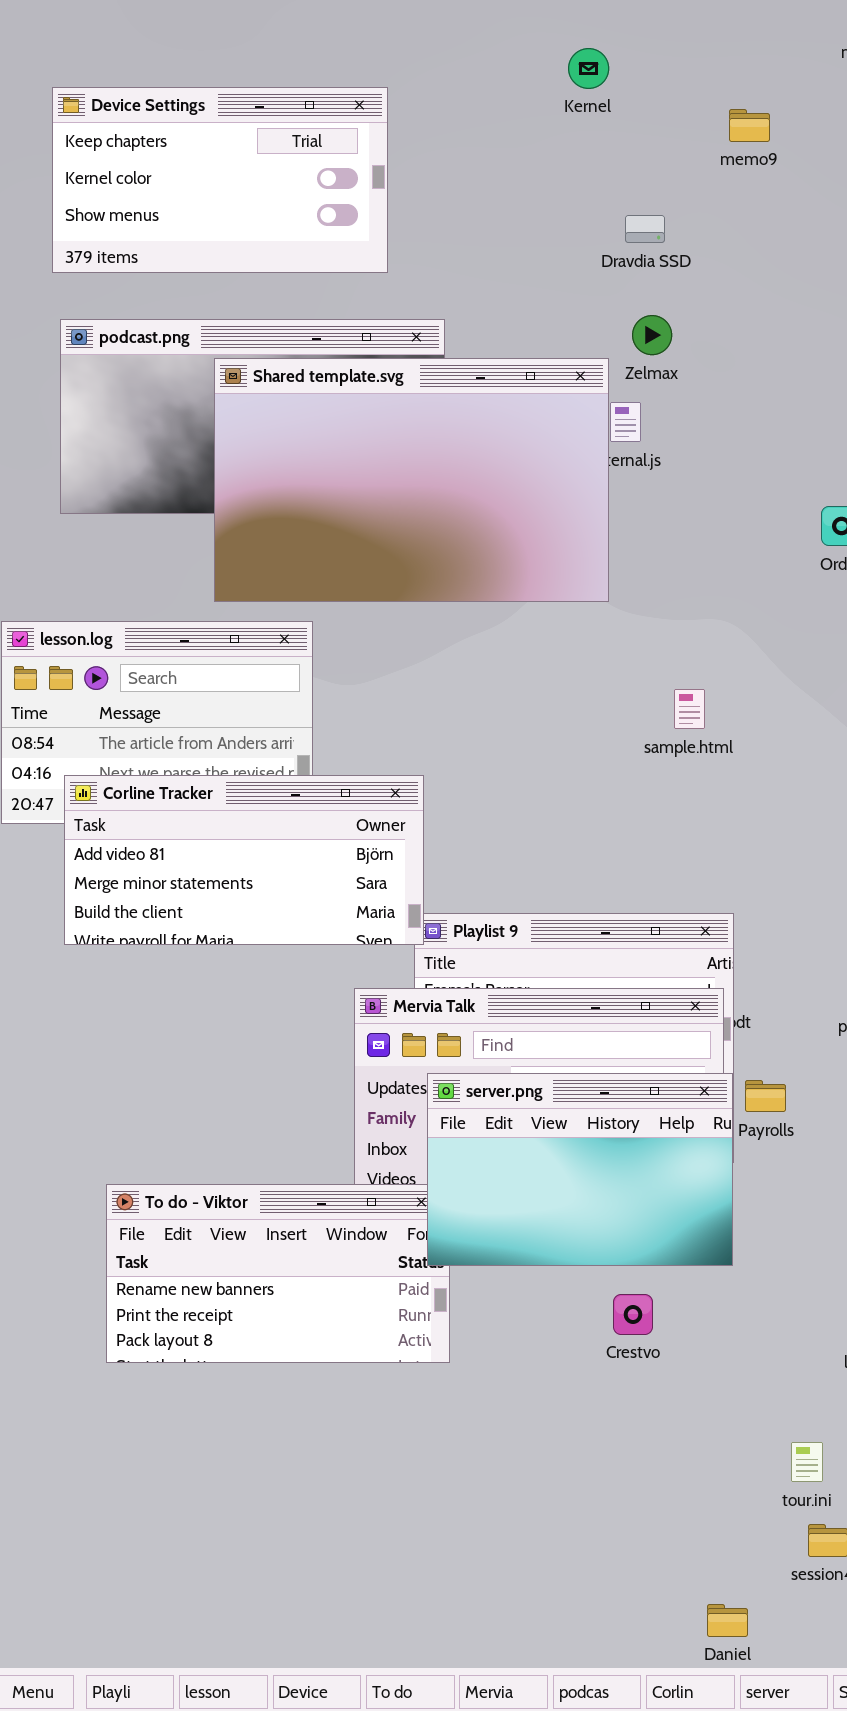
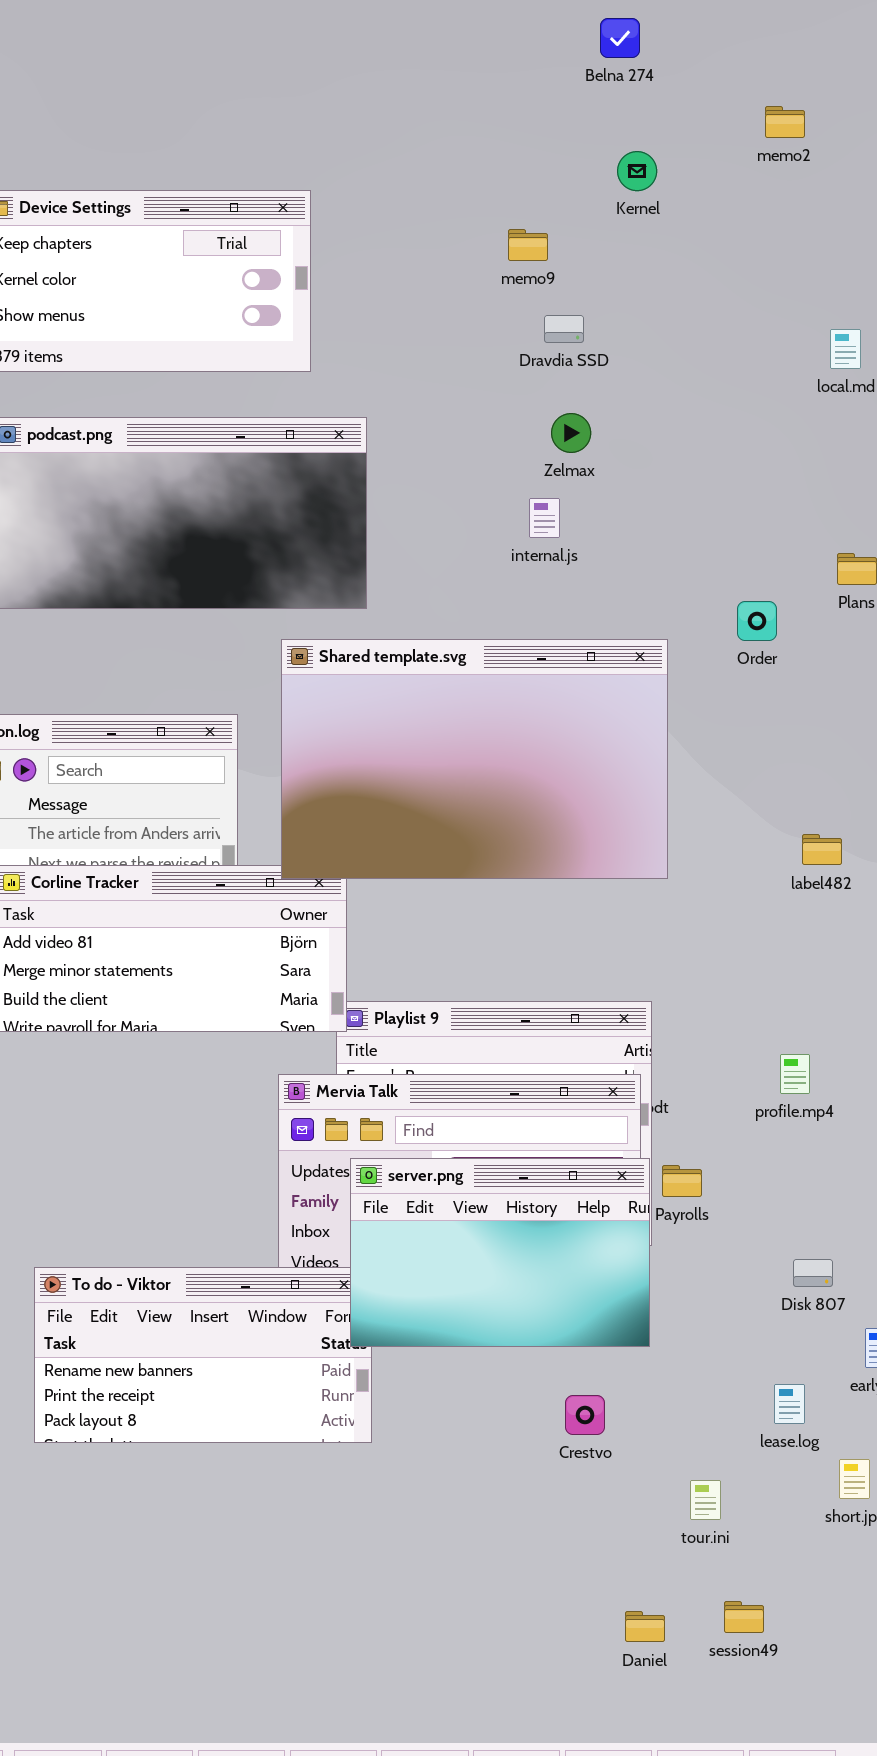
Kernel: [568,48,609,89] -> [617,151,657,191], moved
memo9: [729,109,770,142] -> [508,229,548,261], moved
Shared template.svg: [214,358,609,602] -> [281,639,668,879], moved
Crestvo: [613,1294,653,1335] -> [565,1395,605,1435], moved
tour.ini: [791,1442,823,1482] -> [690,1480,721,1520], moved
Daniel: [707,1604,748,1637] -> [625,1611,665,1642], moved

